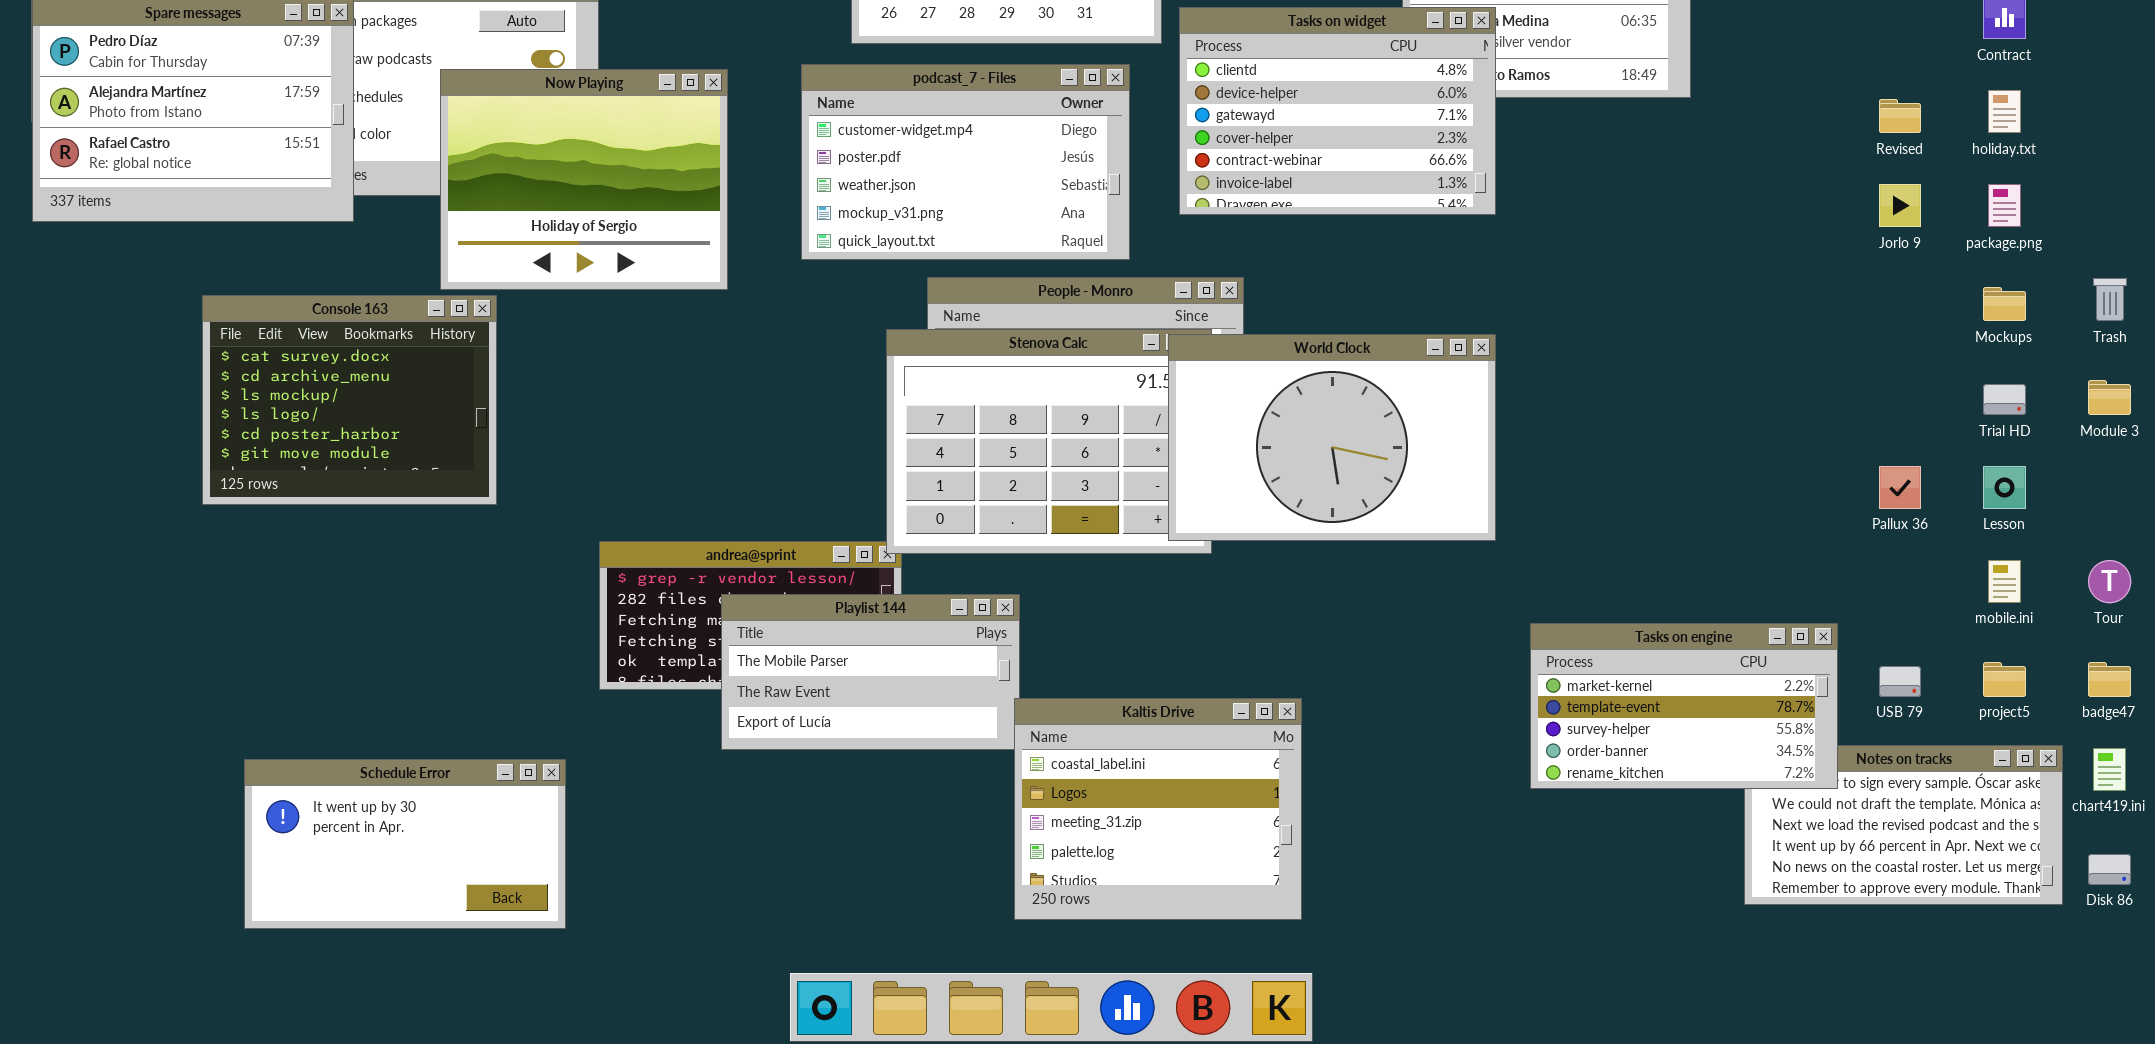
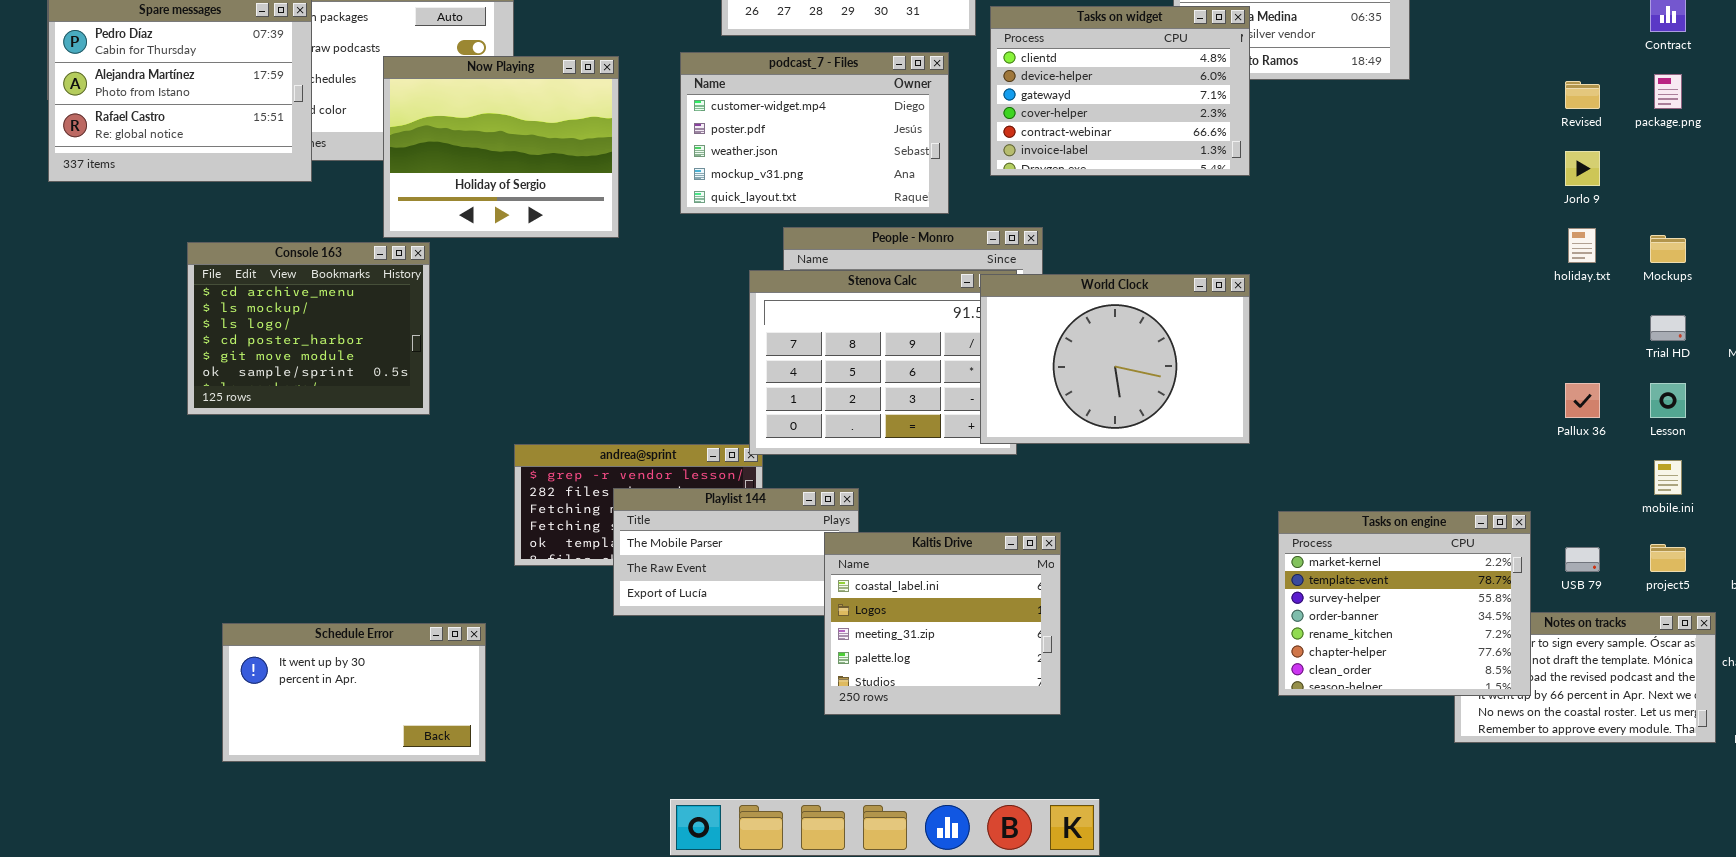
holiday.txt: [1988,90,2021,133] -> [1568,228,1596,263], moved
package.png: [1988,184,2021,227] -> [1654,74,1682,109], moved
Console 163: [202,295,497,505] -> [187,242,430,415], scrolled down 1 row
Tasks on engine: [1530,623,1838,789] -> [1278,511,1531,696], resized
Kaltis Drive: [1014,698,1302,920] -> [824,532,1061,715], moved

